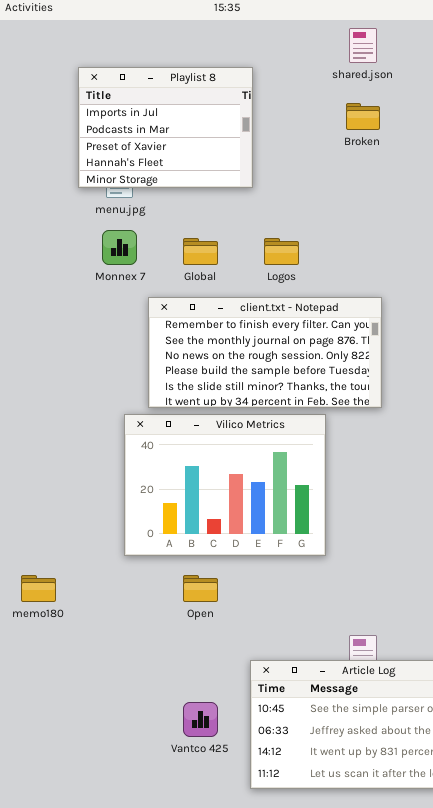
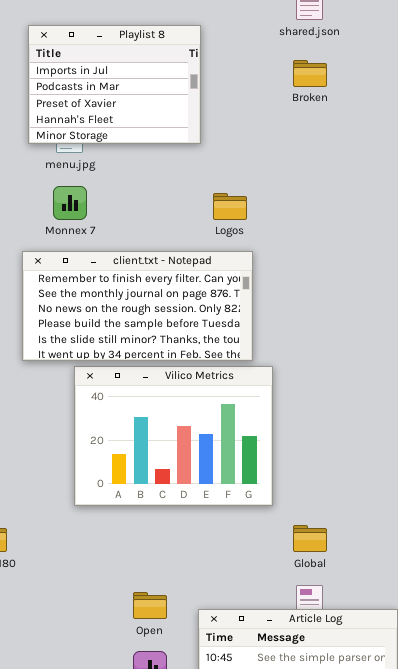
Global: [183,238,218,265] -> [293,525,327,552], moved
client.txt - Notepad: [148,297,382,408] -> [22,251,253,361], moved
Open: [183,575,218,602] -> [133,592,167,619], moved

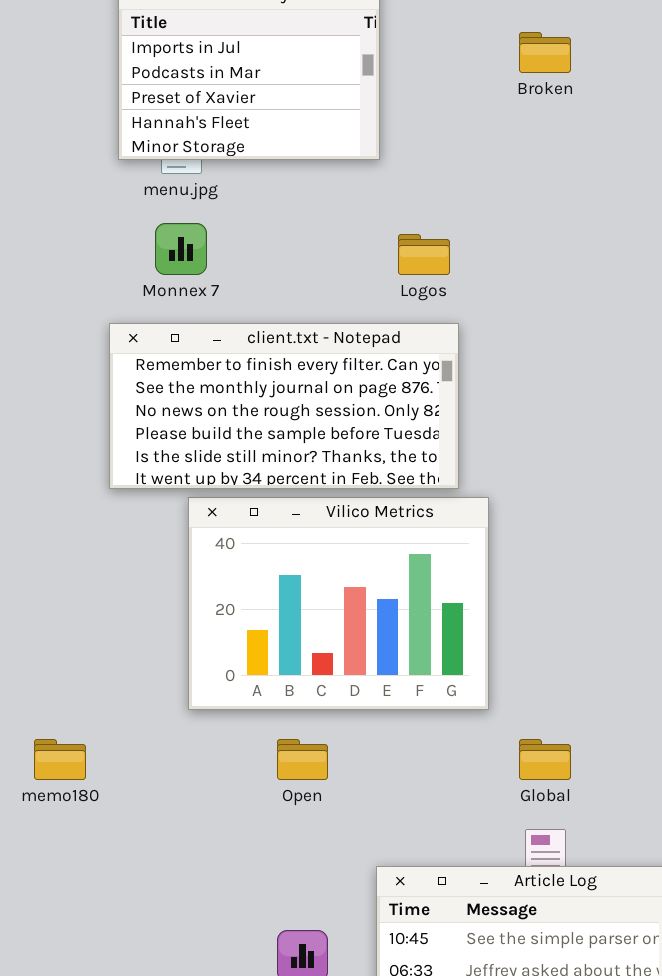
Open: [133,592,167,619] -> [277,739,328,780], moved

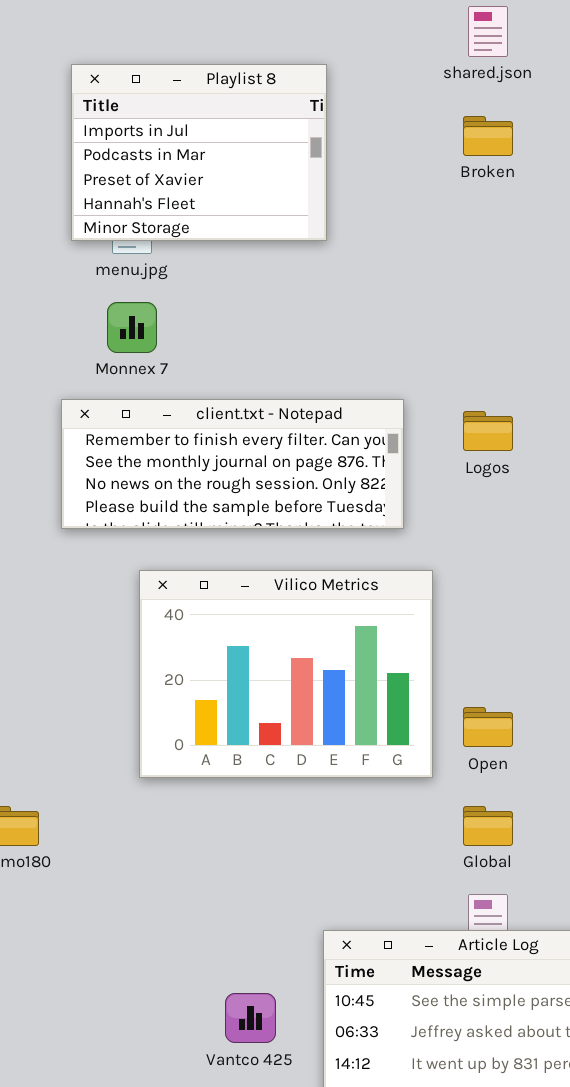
Logos: [398,234,450,275] -> [463,411,513,451], moved
client.txt - Notepad: [109,323,459,489] -> [61,399,404,529], resized
Open: [277,739,328,780] -> [463,707,513,747], moved

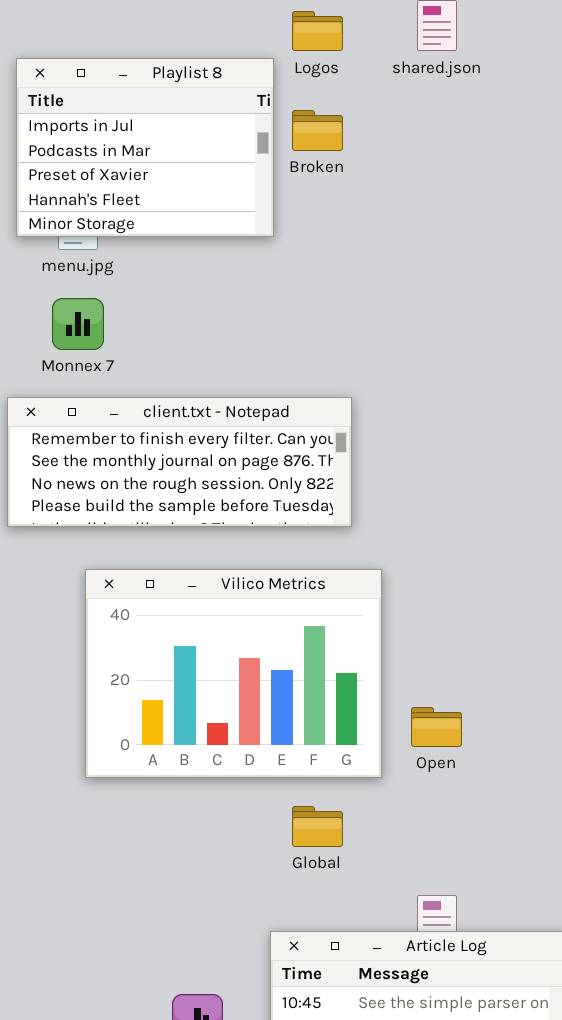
Broken: [463,116,513,156] -> [292,110,343,151], moved
Logos: [463,411,513,451] -> [292,11,343,51], moved
Global: [463,806,513,846] -> [292,806,343,847], moved

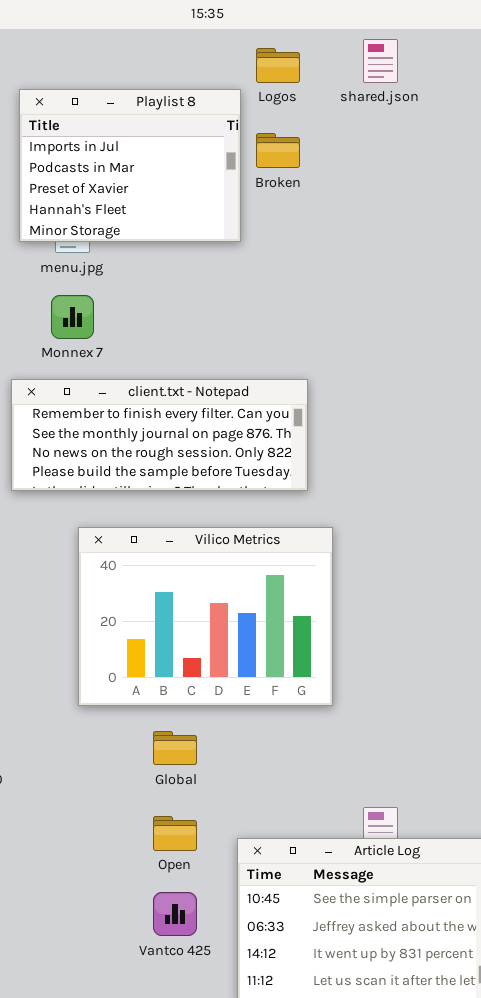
Open: [411,707,462,747] -> [153,816,197,851], moved
Global: [292,806,343,847] -> [153,731,197,765], moved

